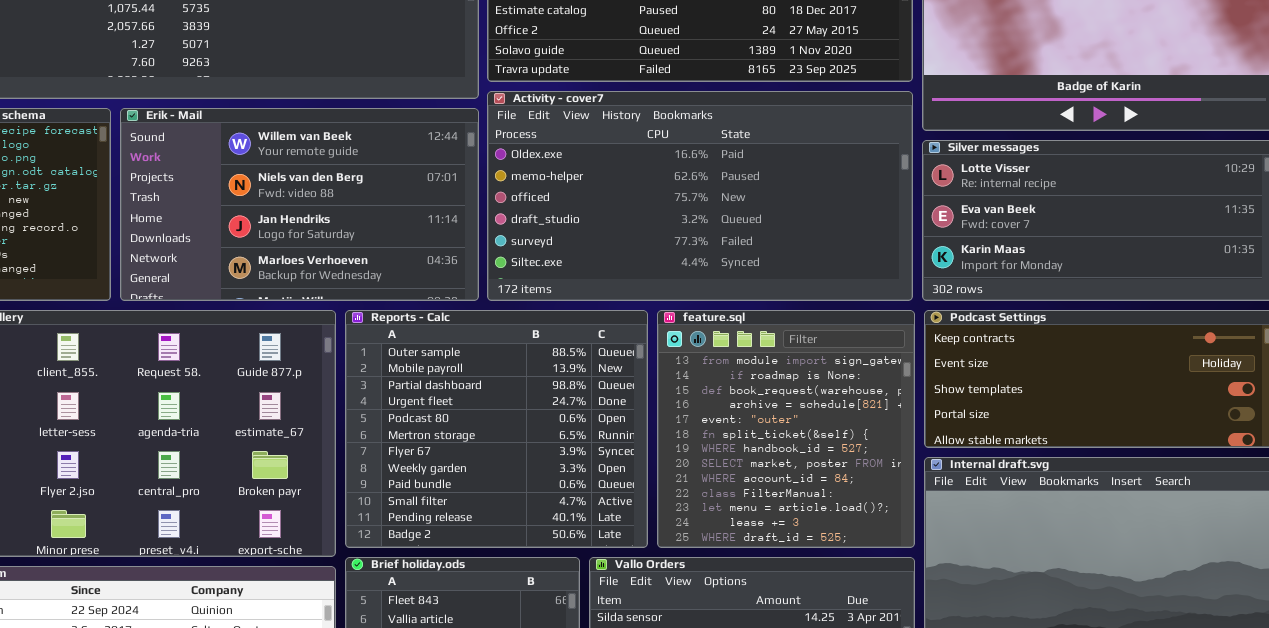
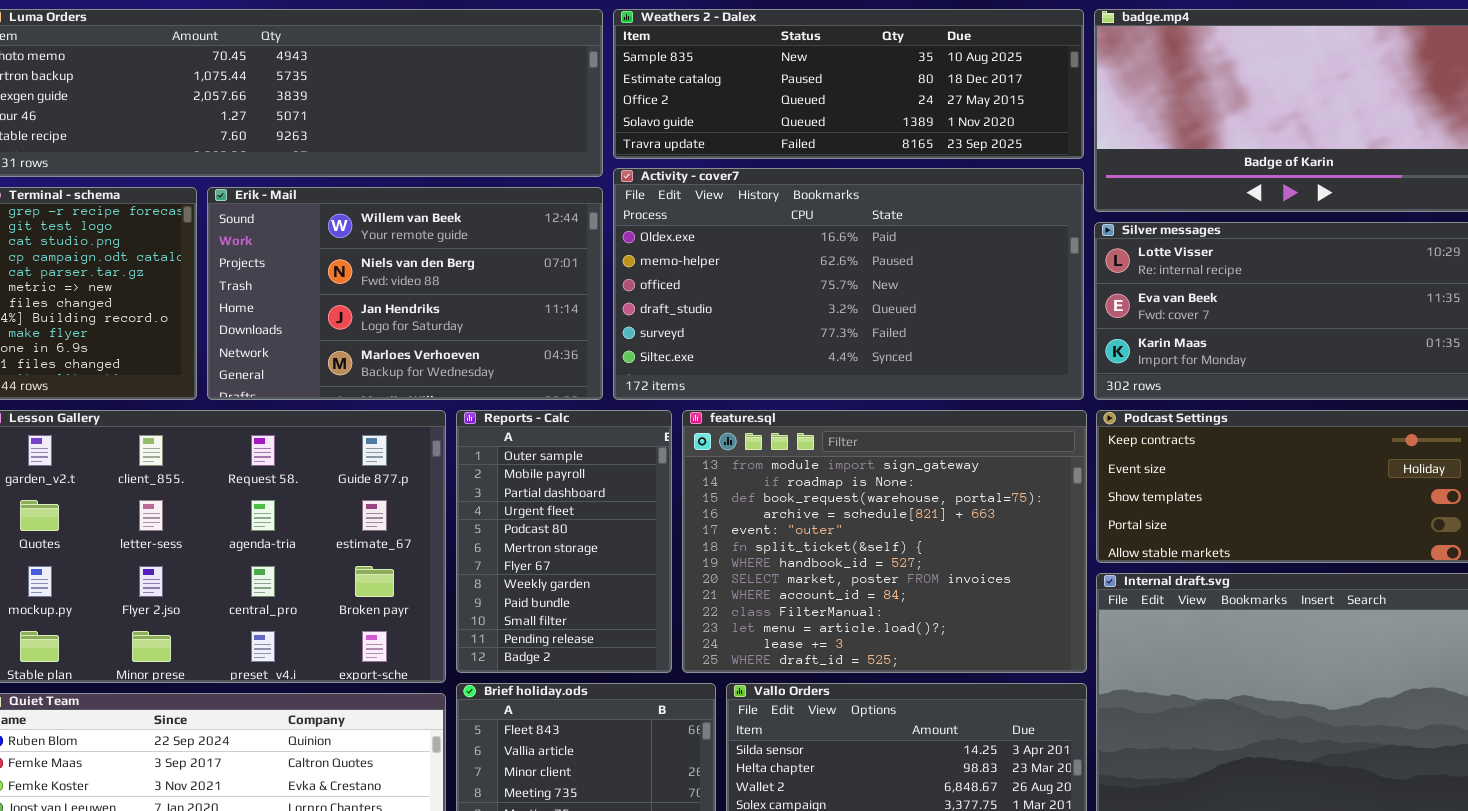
Reports - Calc: [345,310,648,548] -> [456,410,672,673], resized
feature.sql: [657,310,915,548] -> [682,410,1087,673], resized

